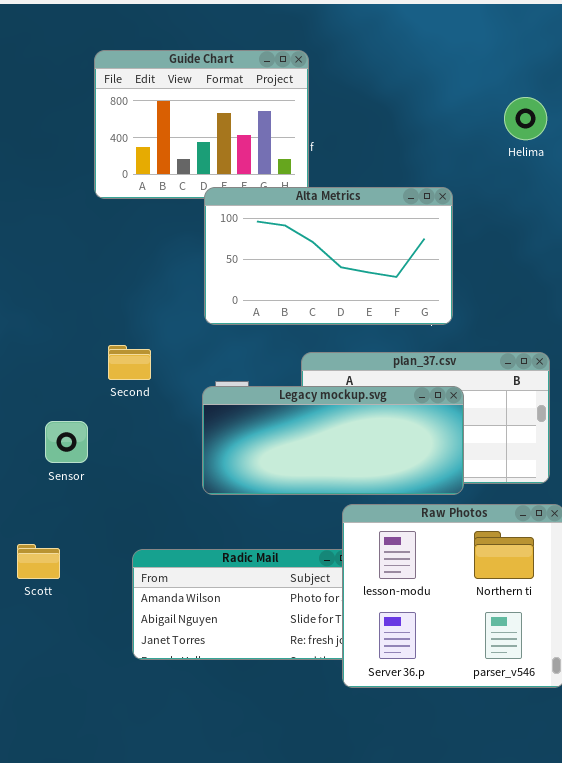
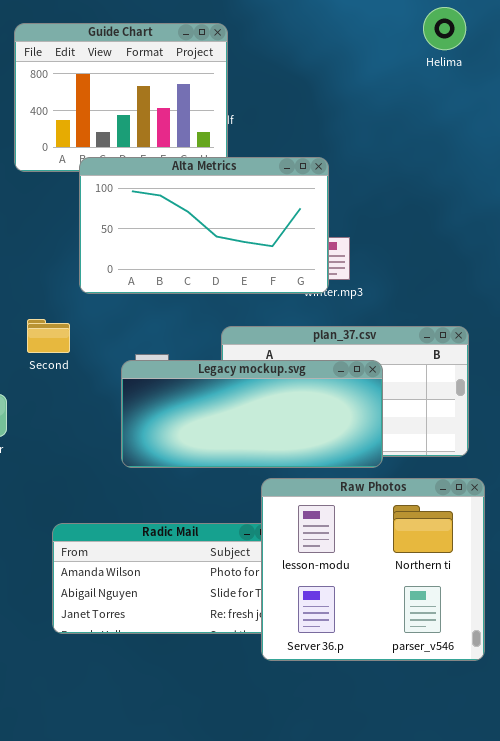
Helima: [504,97,547,140] -> [423,7,466,50], moved
Alta Metrics: [204,187,453,325] -> [79,157,329,294], moved

